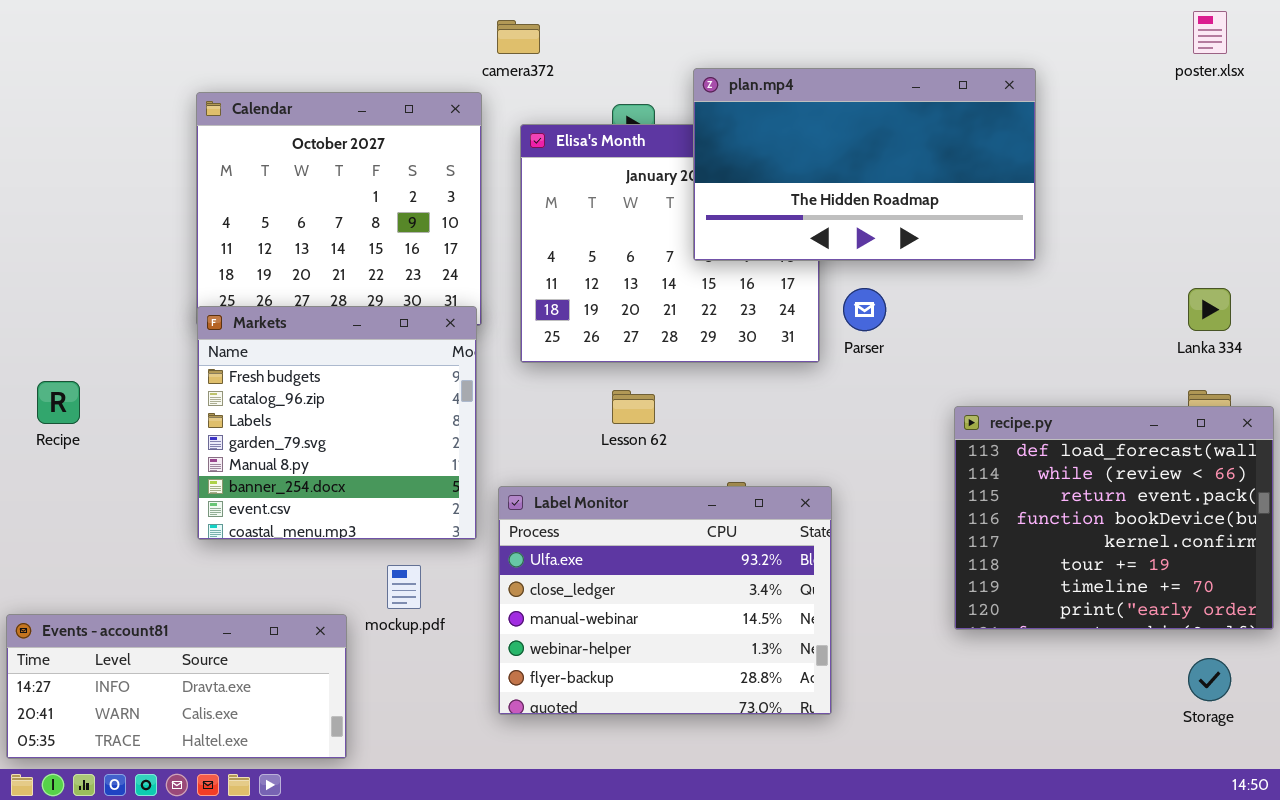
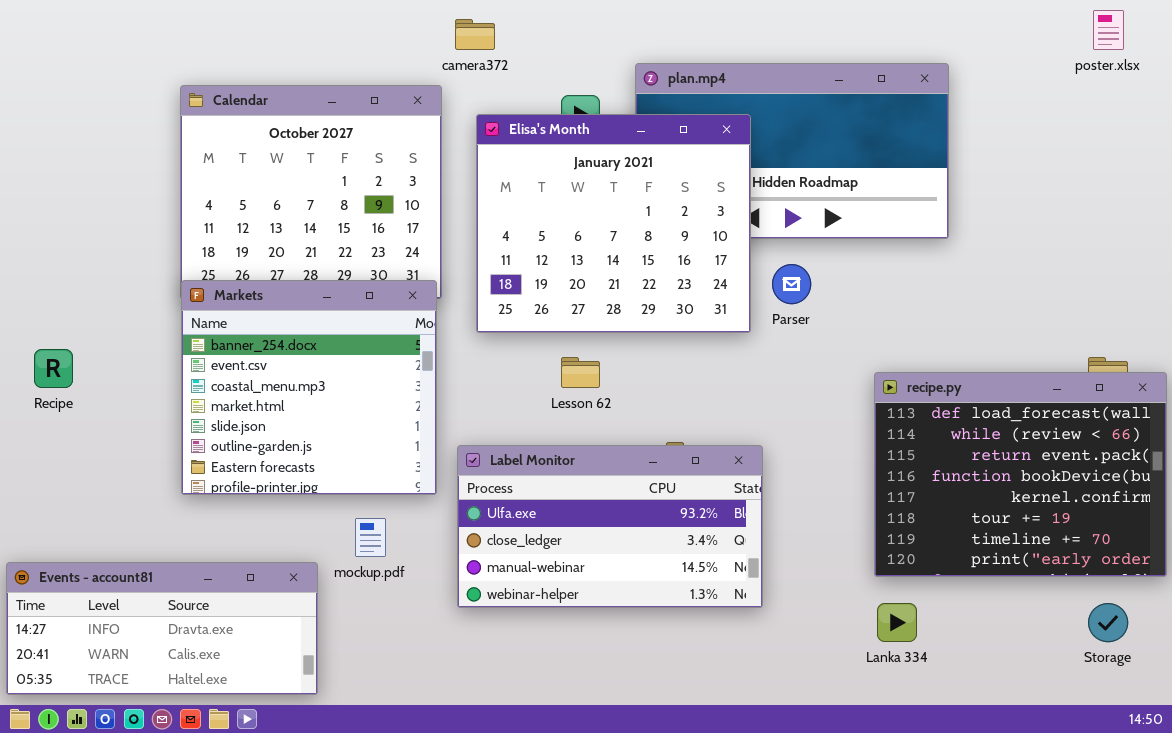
Elisa's Month: [520,124,820,363] -> [476,114,751,333], raised
Lanka 334: [1188,288,1231,331] -> [877,603,917,642], moved
Markets: [197,306,477,540] -> [181,280,437,495], scrolled down 5 rows
Label Monitor: [498,486,832,715] -> [457,445,763,608], resized

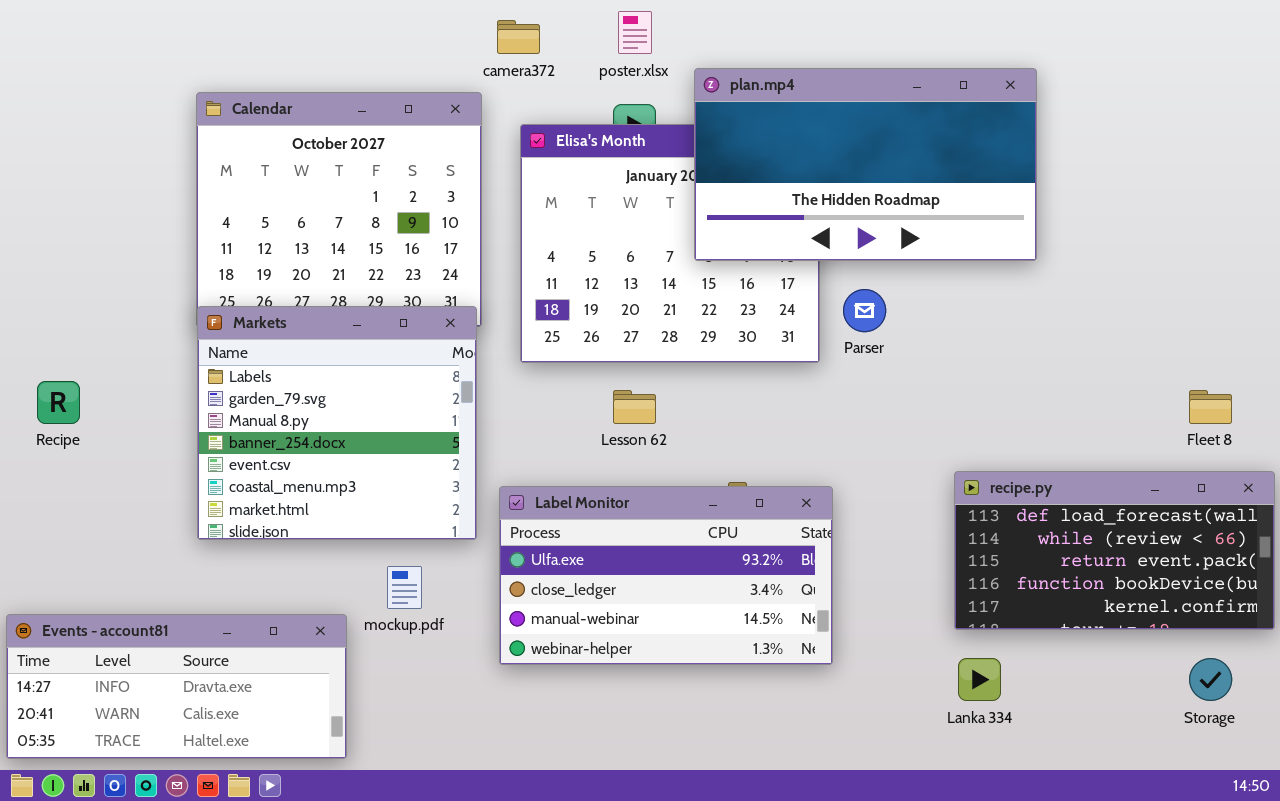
poster.xlsx: [1093,10,1124,50] -> [618,11,652,54], moved
plan.mp4: [635,63,949,239] -> [694,68,1037,261], raised
Markets: [181,280,437,495] -> [197,306,477,540], scrolled up 3 rows
recipe.py: [874,372,1167,577] -> [954,471,1275,630], resized

